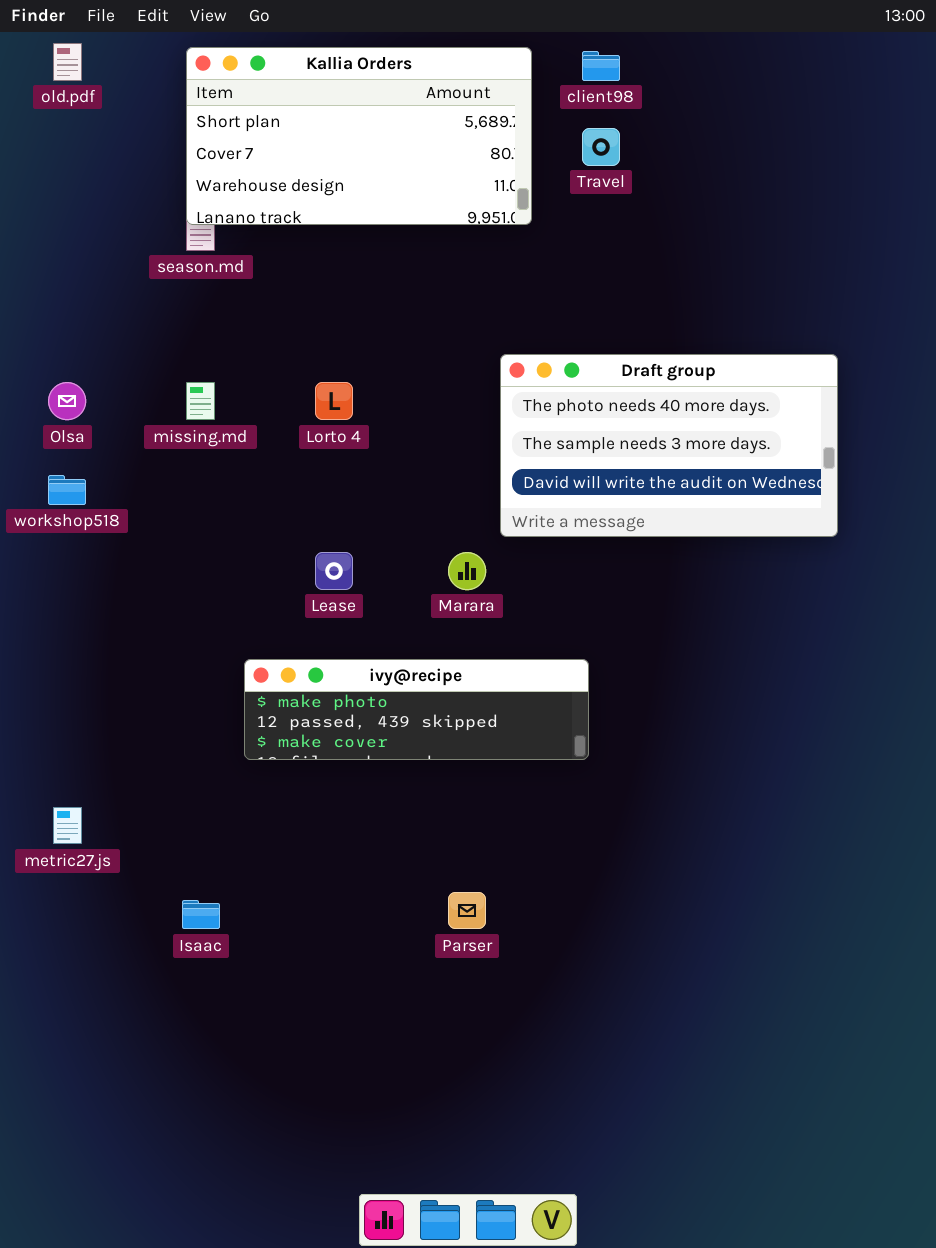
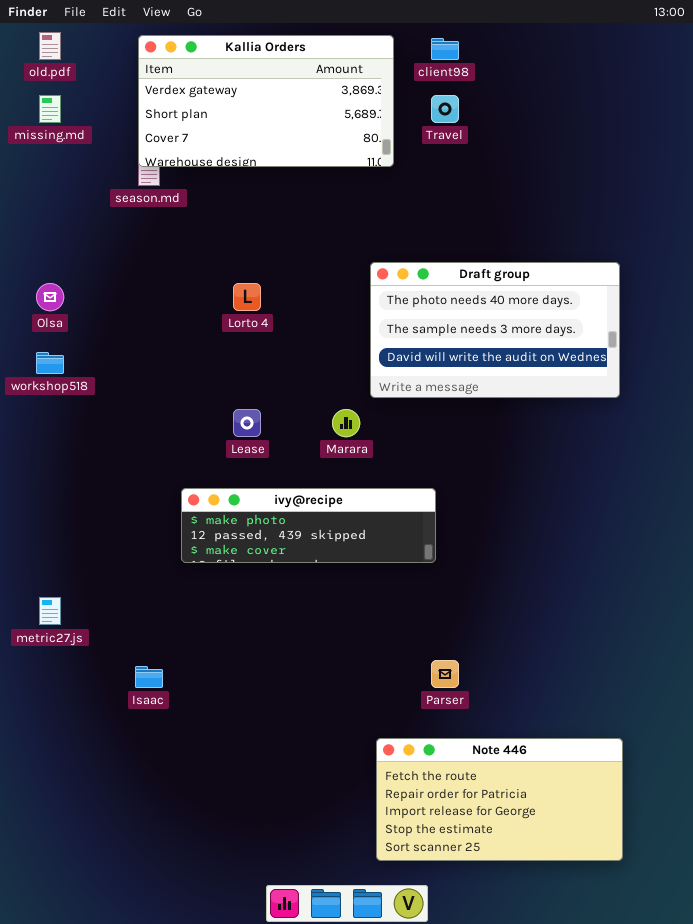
Kallia Orders: [186,47,532,225] -> [138,35,394,167], scrolled up 1 row
missing.md: [186,382,215,420] -> [39,95,61,123], moved
Parser: [448,892,486,929] -> [431,660,459,688], moved
Note 446: none -> [376,738,623,861], opened

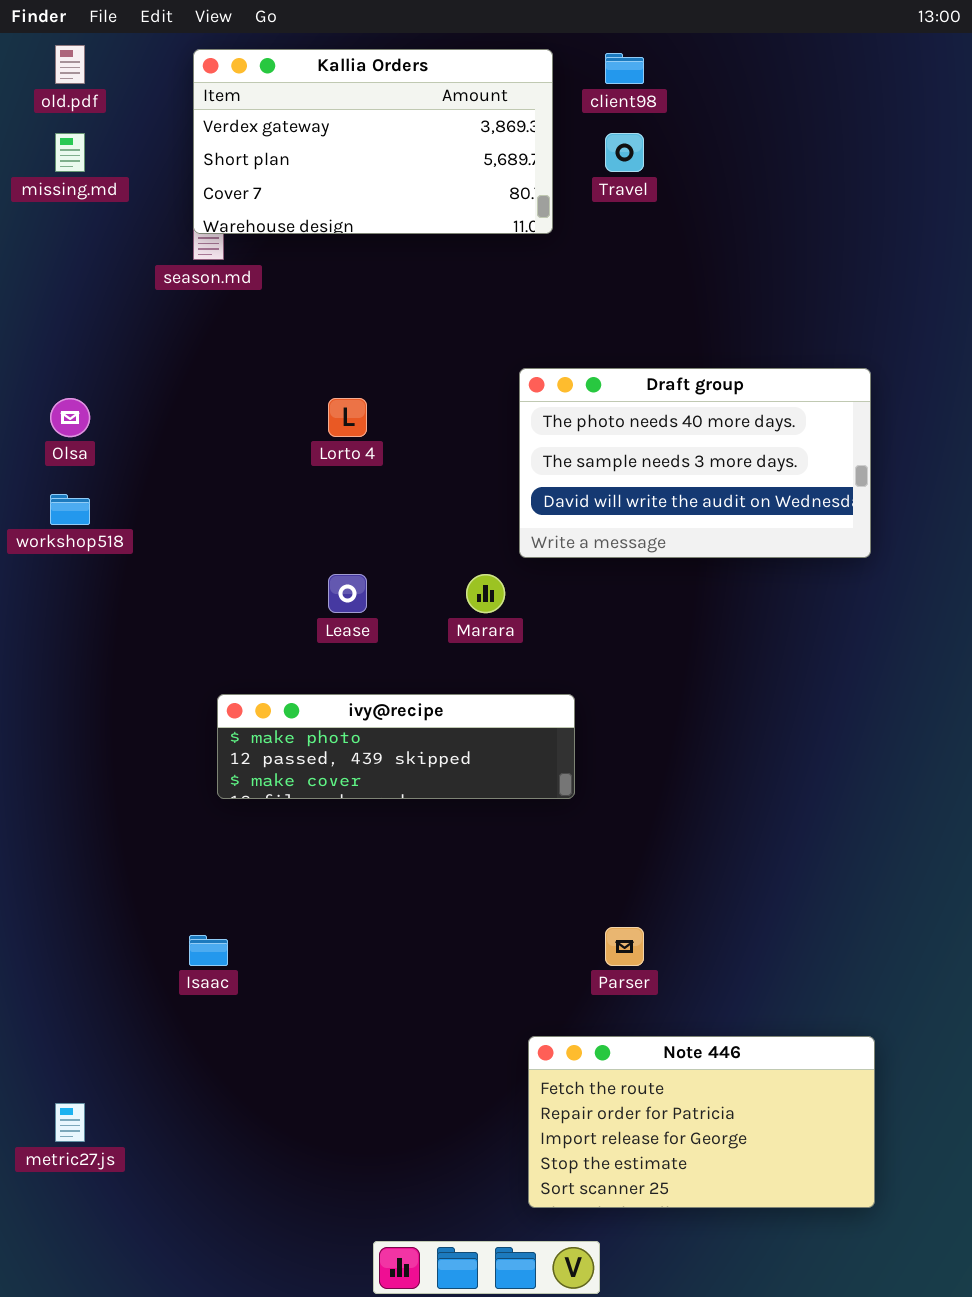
ivy@recipe: [181,488,436,563] -> [217,694,575,799], moved
metric27.js: [39,597,61,625] -> [55,1103,85,1142], moved

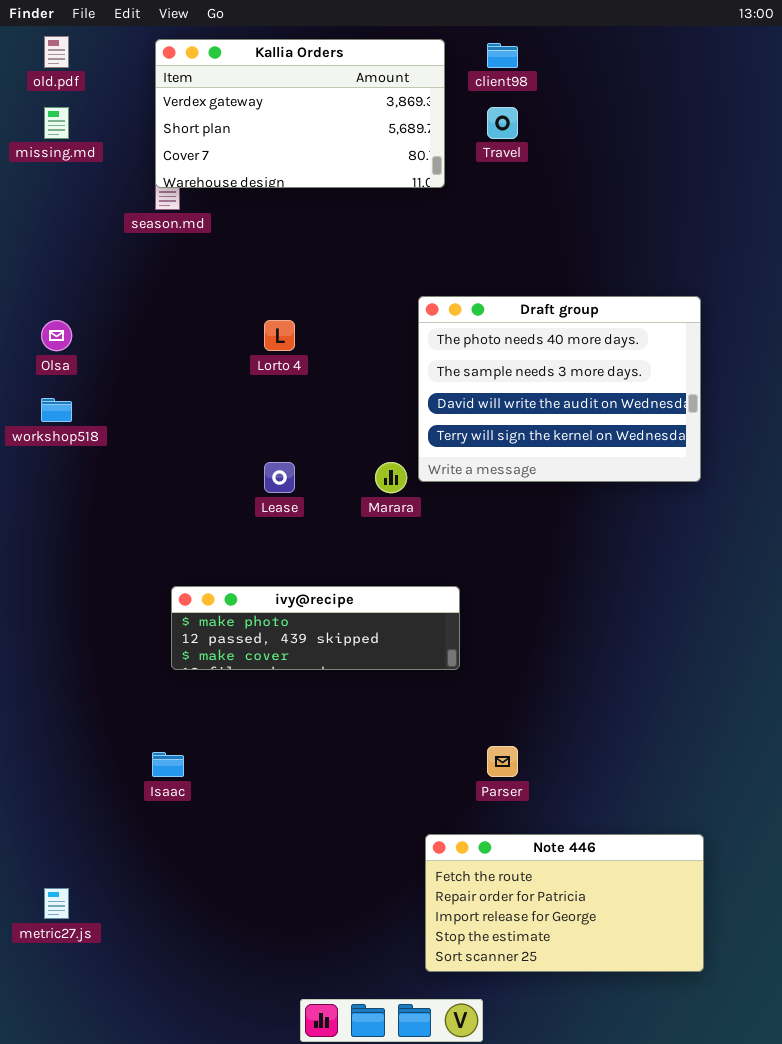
Draft group: [519,368,871,558] -> [418,296,701,482], resized
ivy@recipe: [217,694,575,799] -> [171,586,460,670], moved

